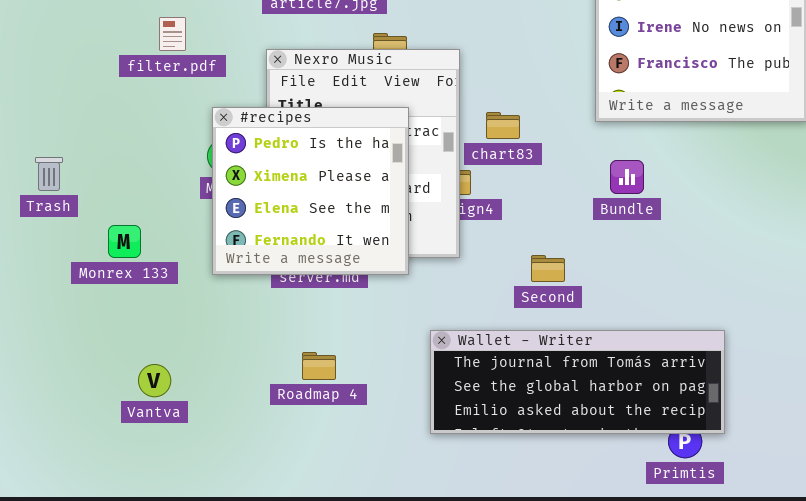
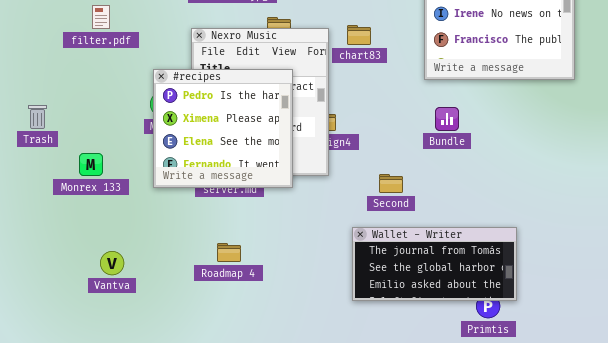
filter.pdf: [159,17,186,51] -> [92,5,110,29], moved
chart83: [486,112,520,139] -> [347,25,371,45], moved
Wallet - Writer: [430,330,725,434] -> [352,227,517,301], resized

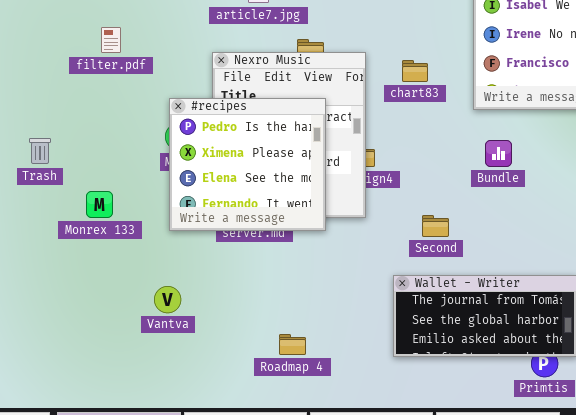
chart83: [347,25,371,45] -> [402,60,428,82], moved
Roadmap 4: [217,243,241,262] -> [279,334,306,355], moved
Vantva: [100,251,124,275] -> [154,286,181,313], moved

